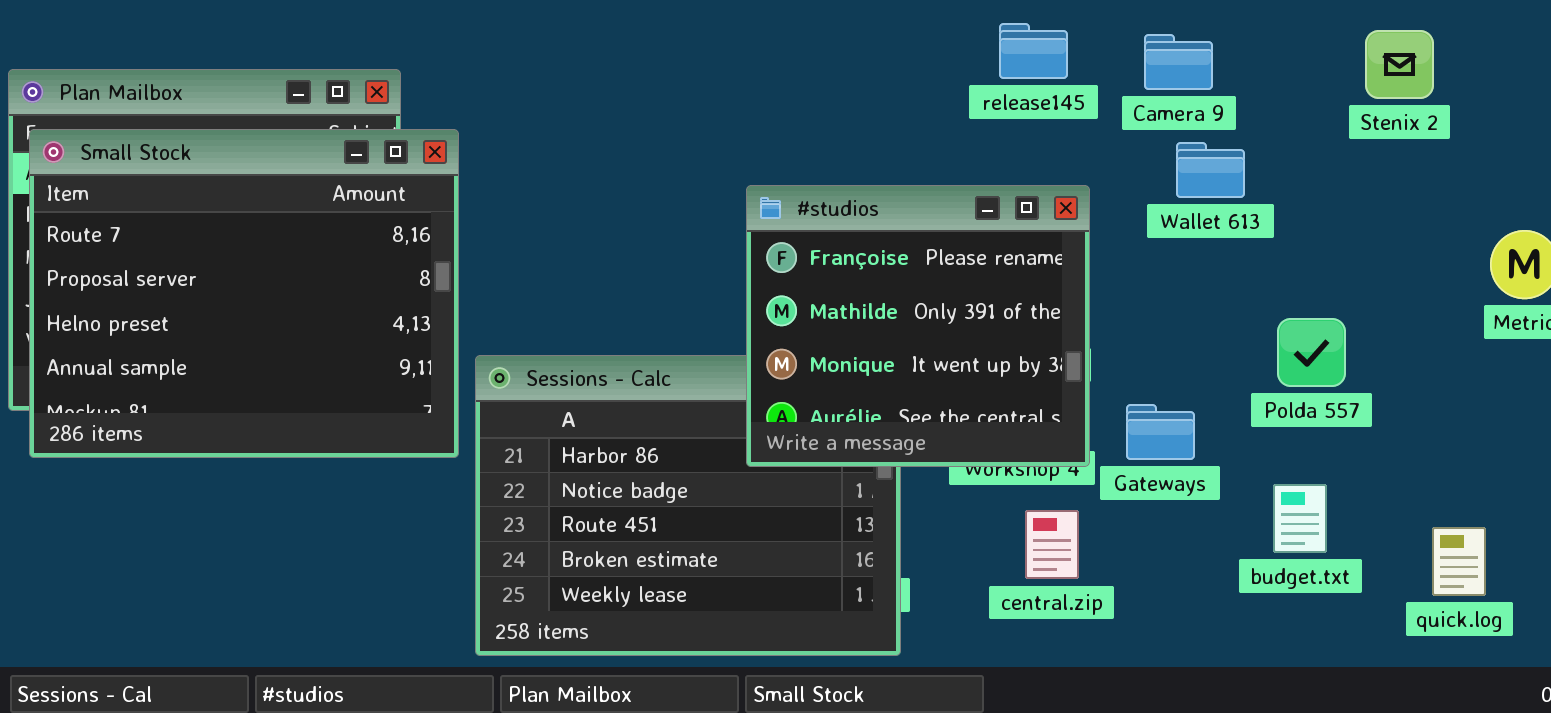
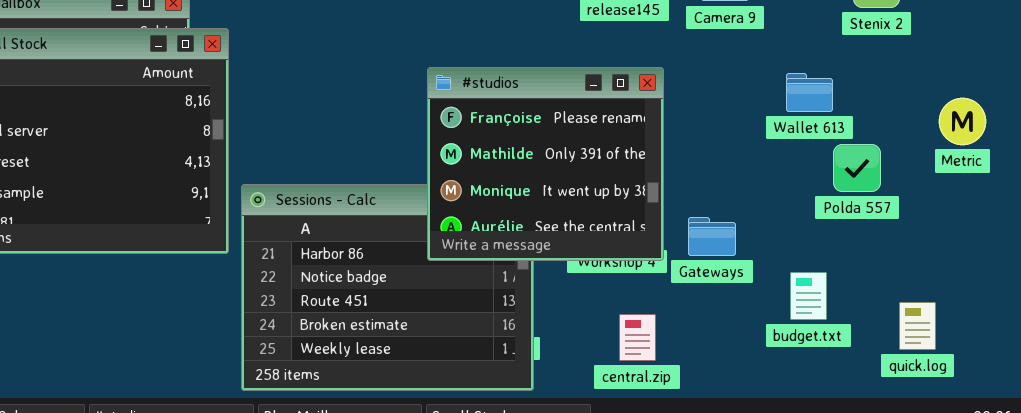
Wallet 613: [1176,142,1245,198] -> [786,73,833,112], moved
Polda 557: [1277,318,1346,387] -> [833,144,881,192], moved
central.zip: [1025,510,1079,579] -> [619,314,656,361], moved

